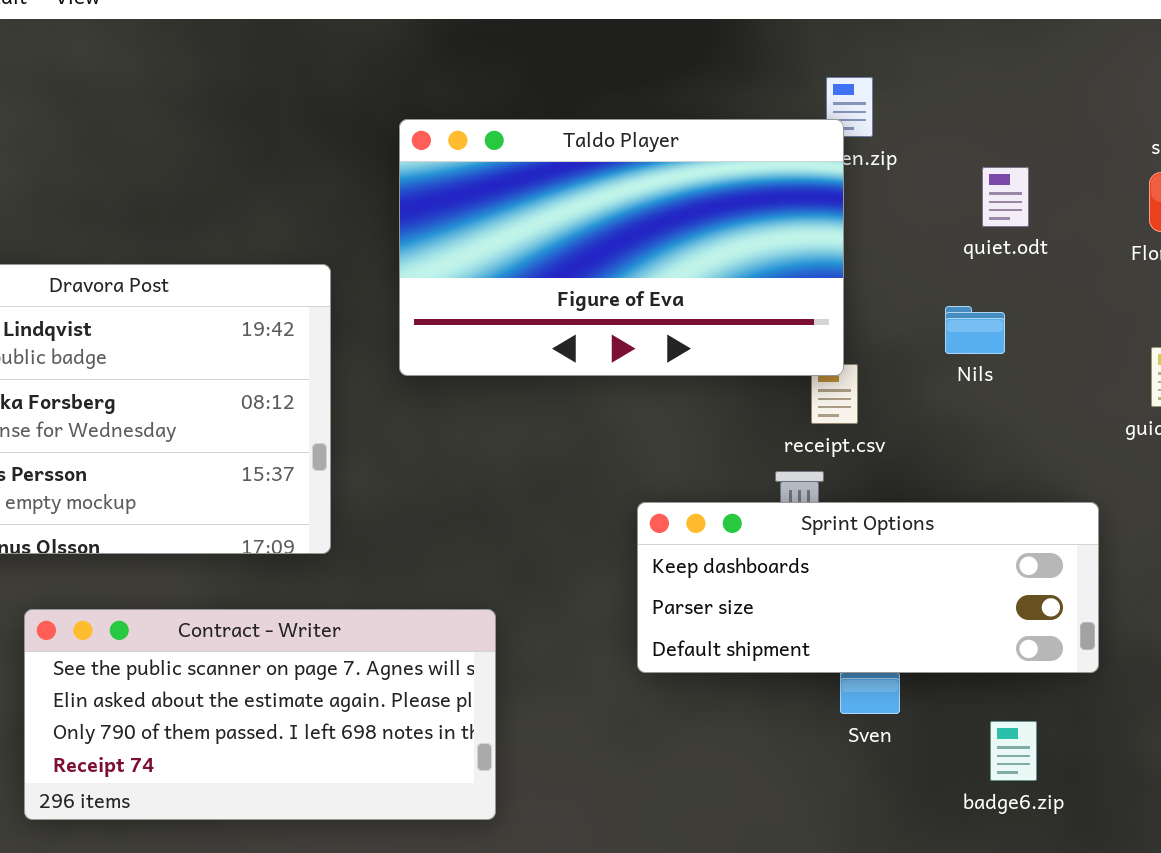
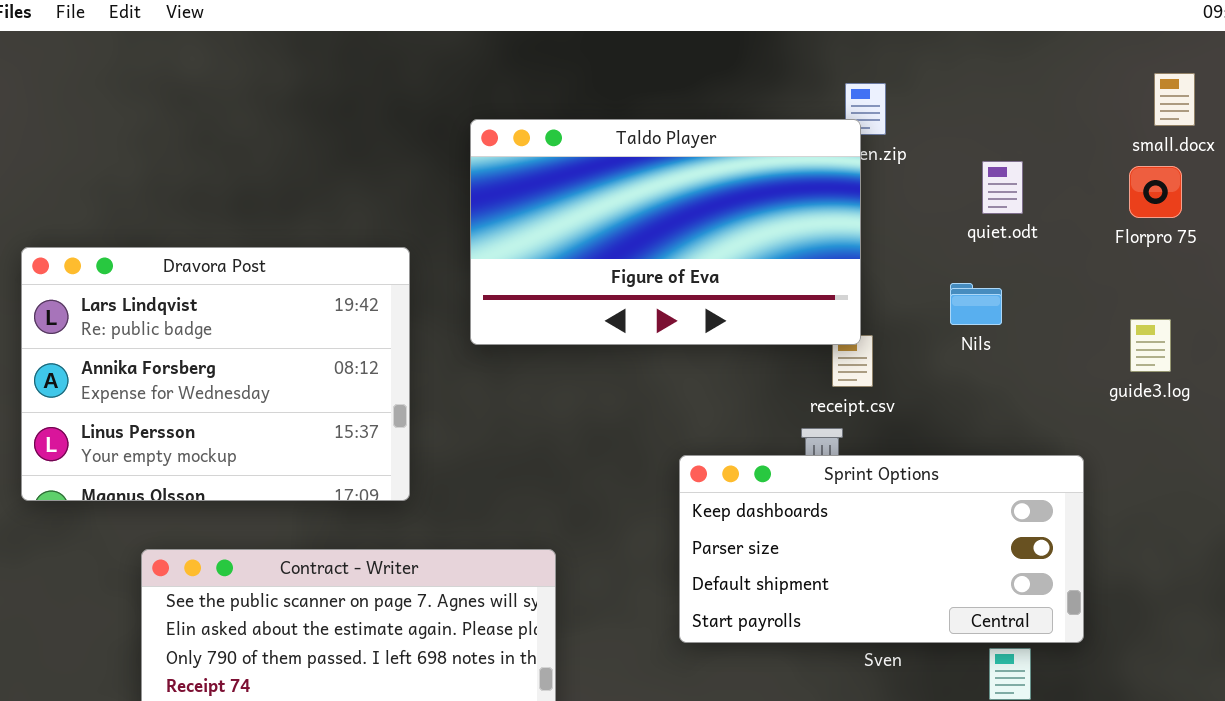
Sprint Options: [637,502,1099,673] -> [679,455,1084,643], resized

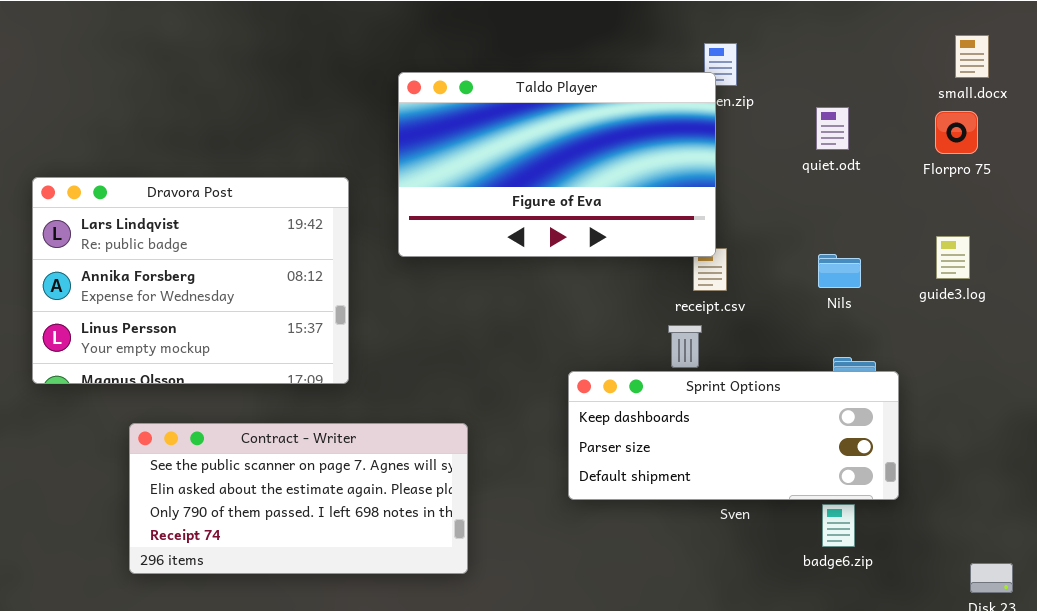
Nils: [950,283,1002,325] -> [818,254,861,288], moved
Sprint Options: [679,455,1084,643] -> [568,371,899,500], resized

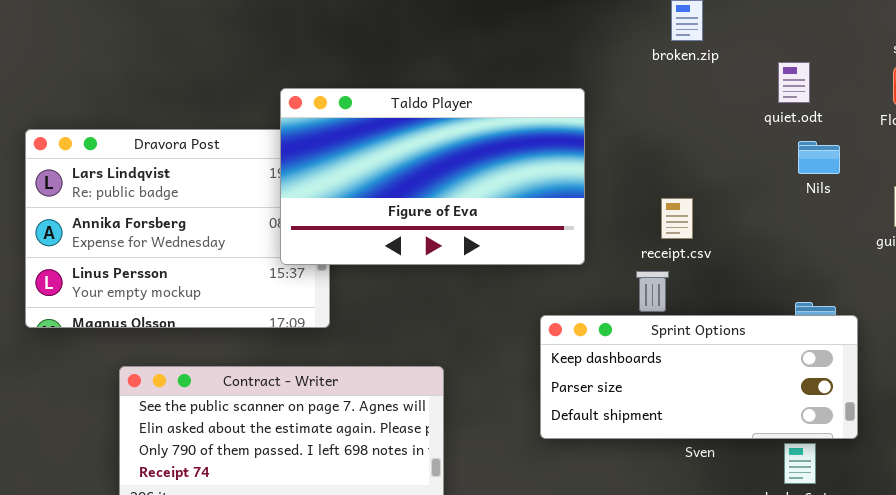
Taldo Player: [398,72,716,257] -> [280,88,585,265], moved
Nils: [818,254,861,288] -> [798,141,840,174], moved

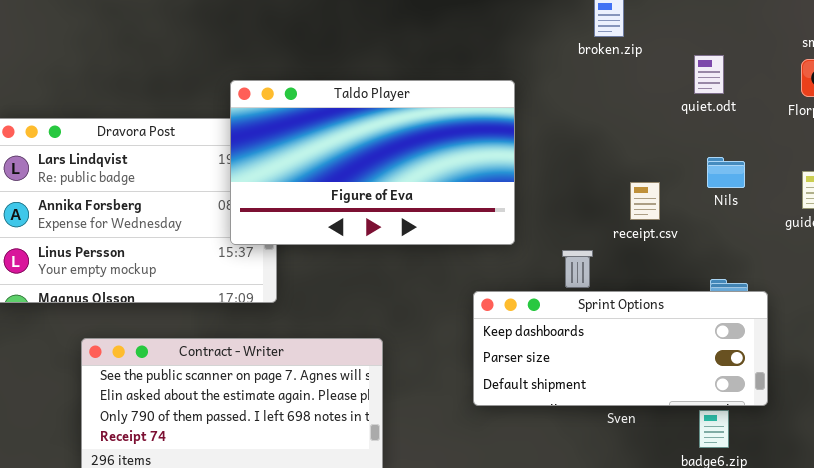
Nils: [798,141,840,174] -> [707,157,745,188], moved
receipt.csv: [661,198,693,239] -> [630,182,660,220], moved

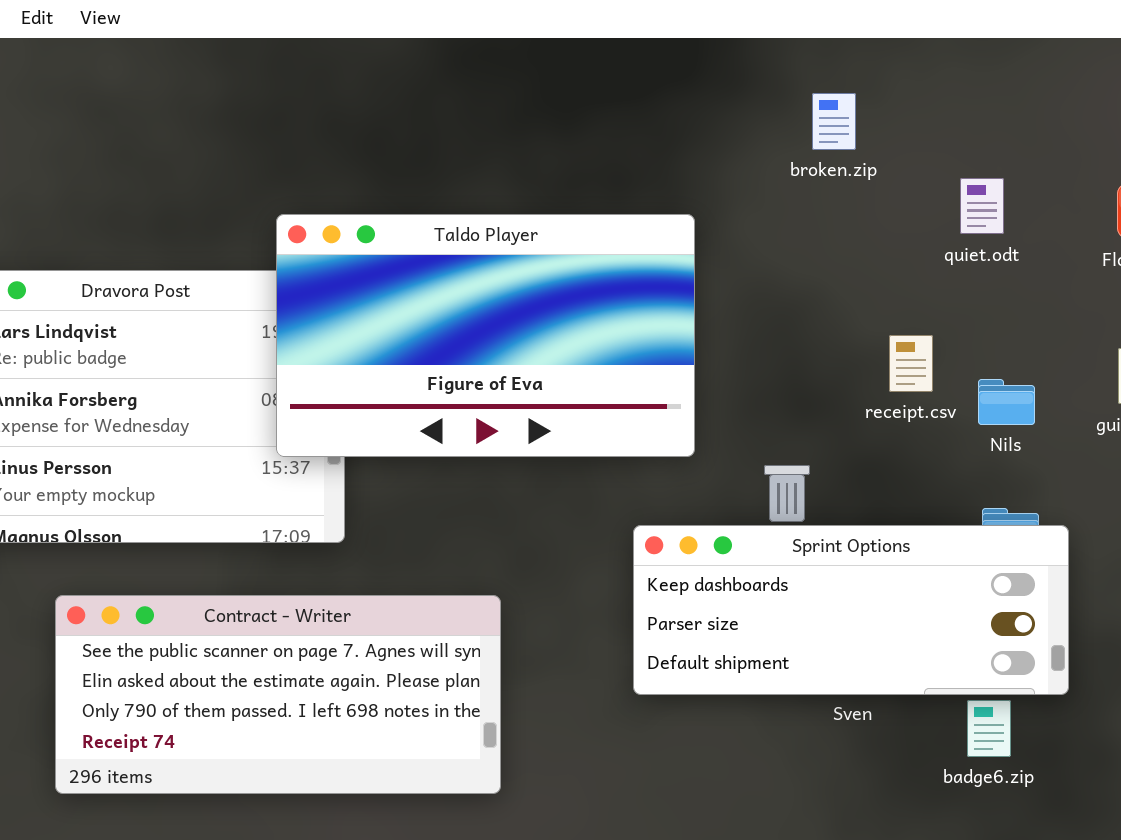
Nils: [707,157,745,188] -> [978,379,1035,425], moved
receipt.csv: [630,182,660,220] -> [889,335,933,392], moved

